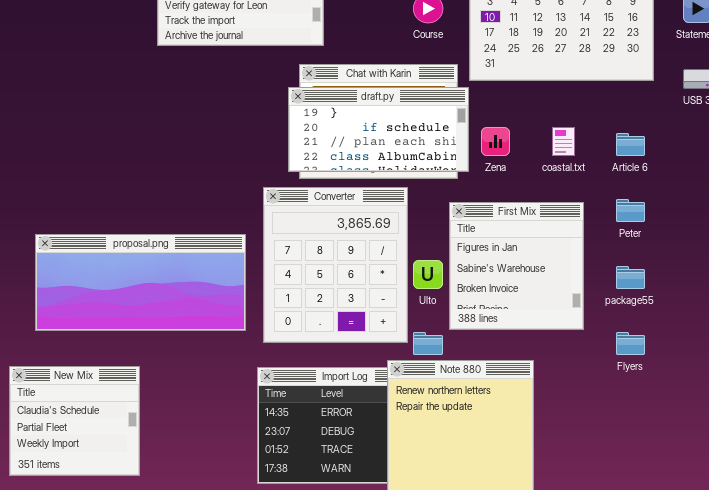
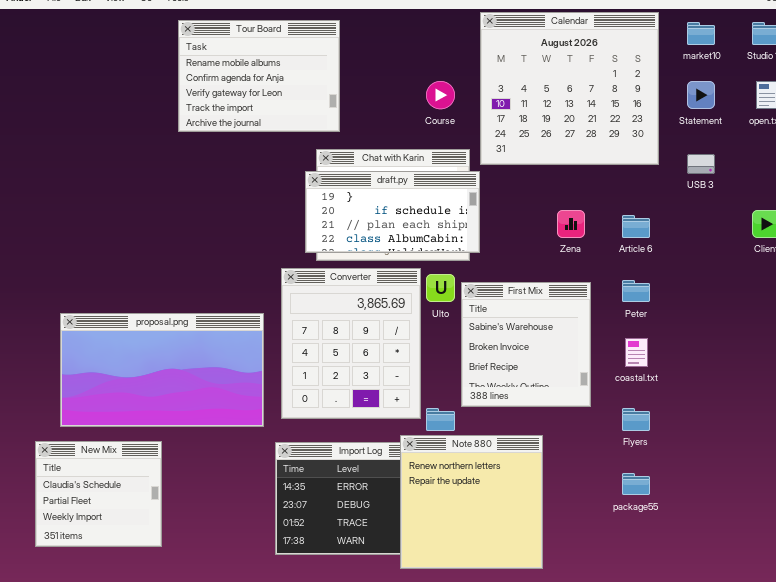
Zena: [481,127,510,156] -> [557,210,585,238], moved
coastal.txt: [552,127,575,156] -> [625,338,648,367], moved
First Mix: [449,202,584,330] -> [461,282,591,407], scrolled down 1 row
proposal.png: [35,234,246,331] -> [60,313,264,427], resized
Ulto: [413,260,443,289] -> [426,274,455,302], moved
package55: [616,266,645,289] -> [622,473,650,495], moved

